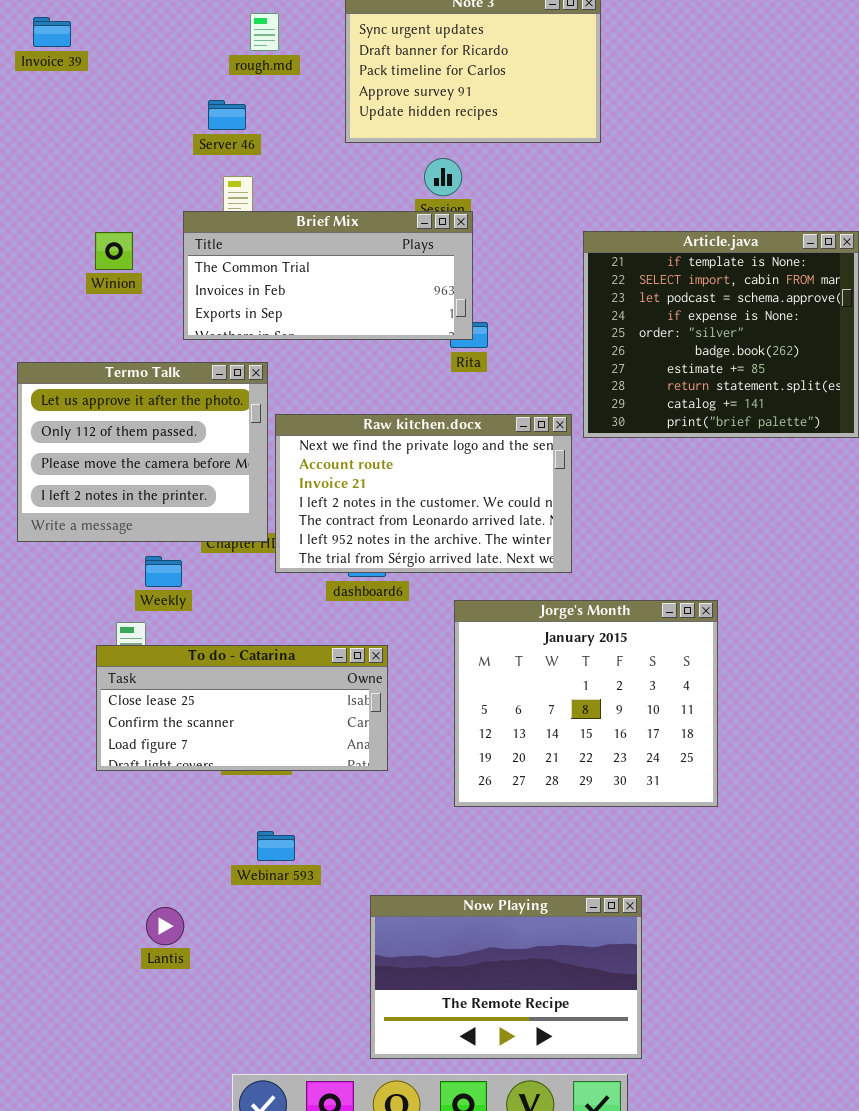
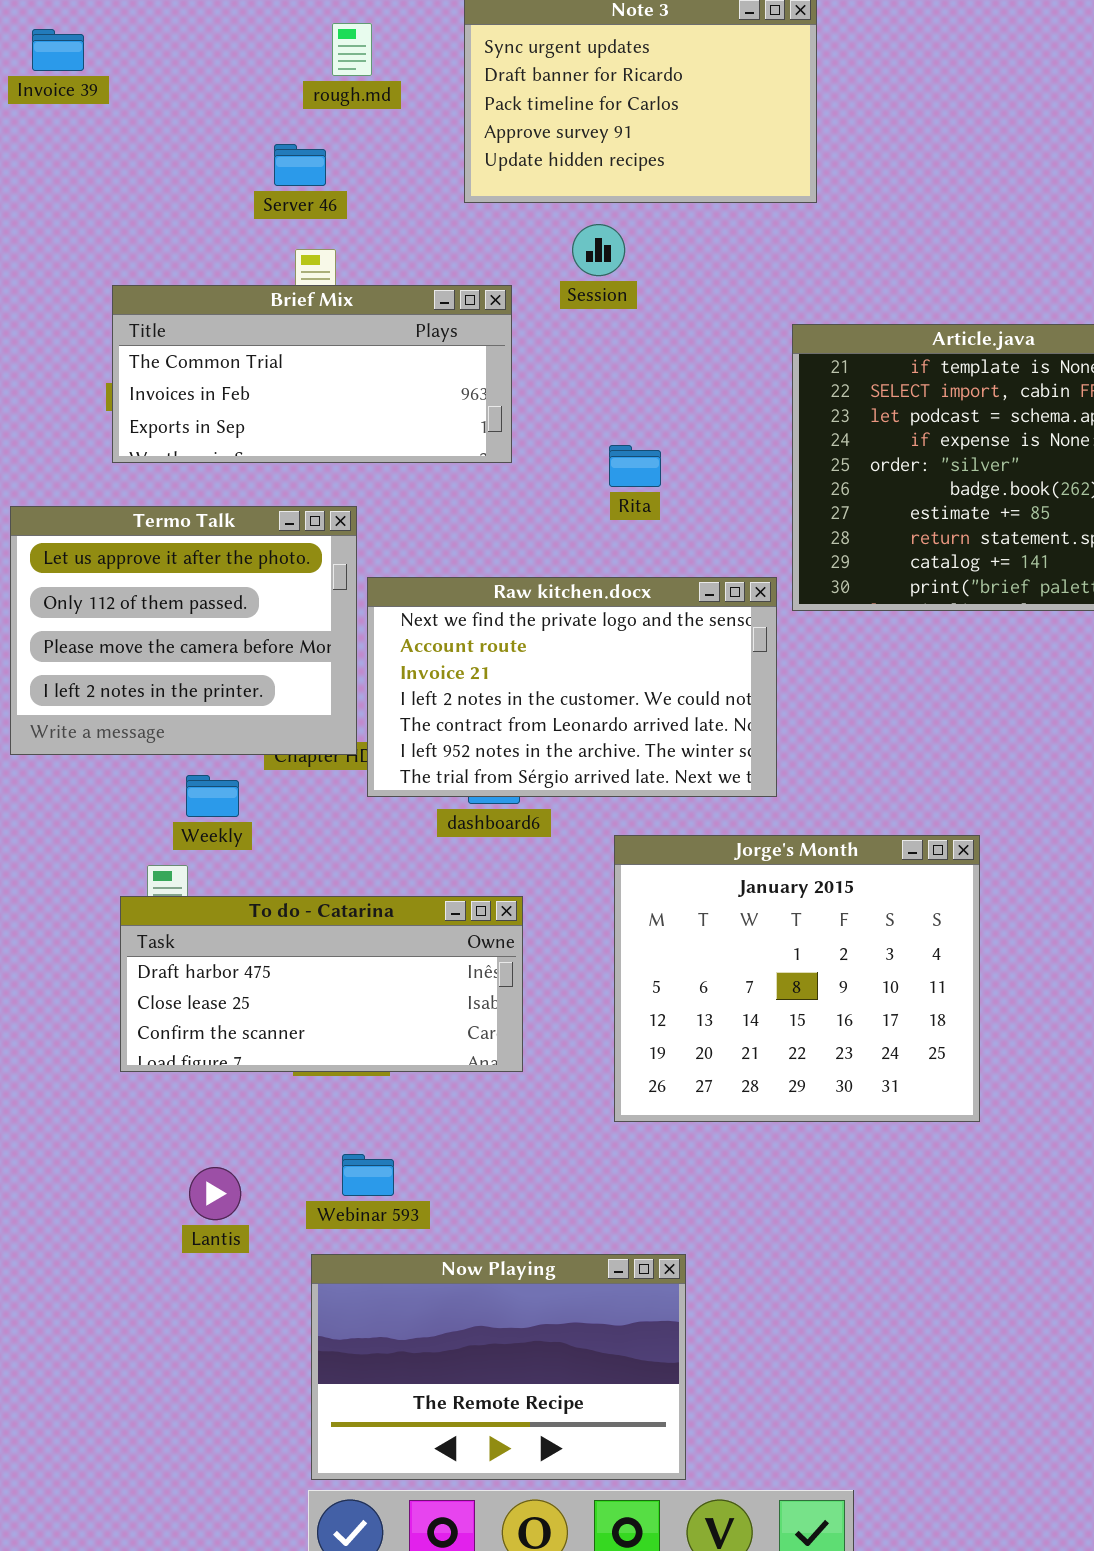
Brief Mix: [183,211,473,340] -> [112,285,512,463], moved
To do - Catarina: [96,645,388,771] -> [120,896,523,1072], scrolled up 1 row
Now Playing: [370,895,642,1059] -> [311,1254,686,1480], moved
Lantis: [146,907,184,945] -> [189,1167,241,1220], moved

